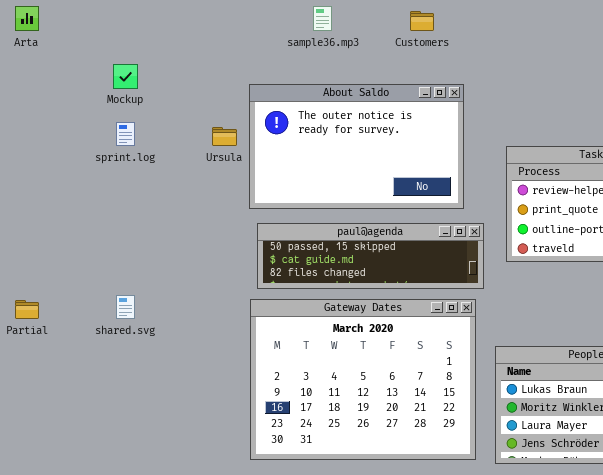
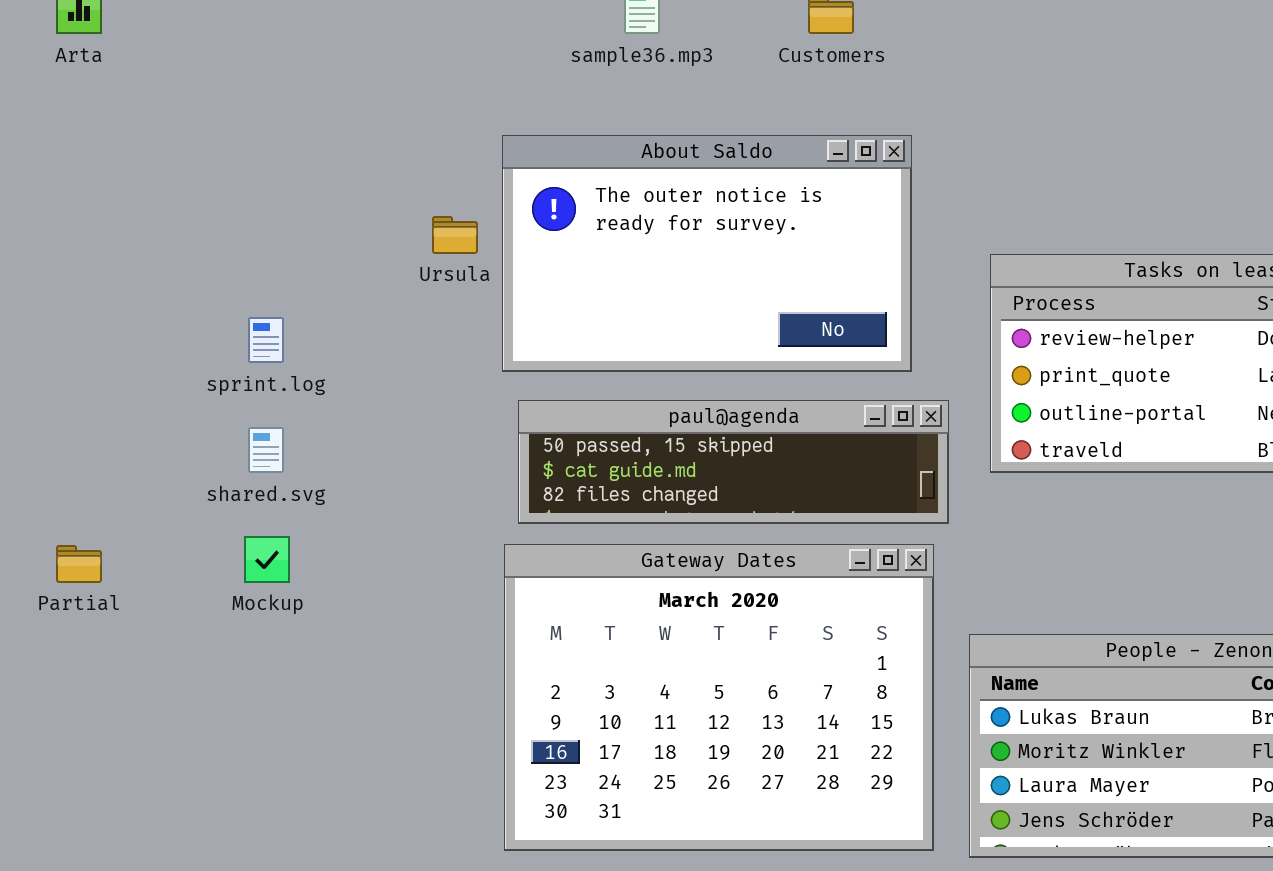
Mockup: [113,64,138,89] -> [244,536,290,583], moved
sprint.log: [116,122,135,146] -> [248,317,284,363], moved
shared.svg: [116,295,135,319] -> [248,427,284,473], moved

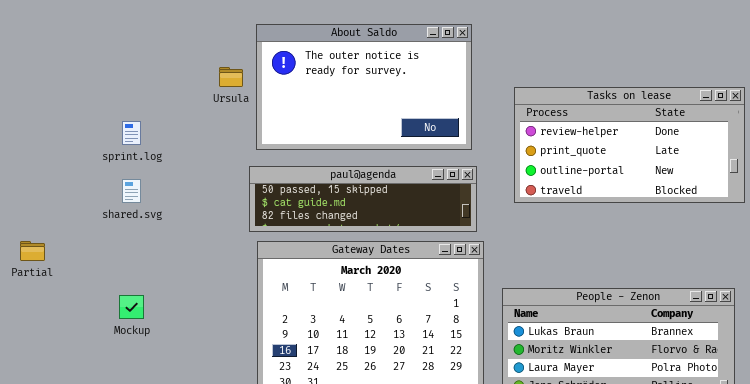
paul@agenda: [518,400,949,524] -> [249,166,477,232], moved
Mockup: [244,536,290,583] -> [119,295,144,319], moved

